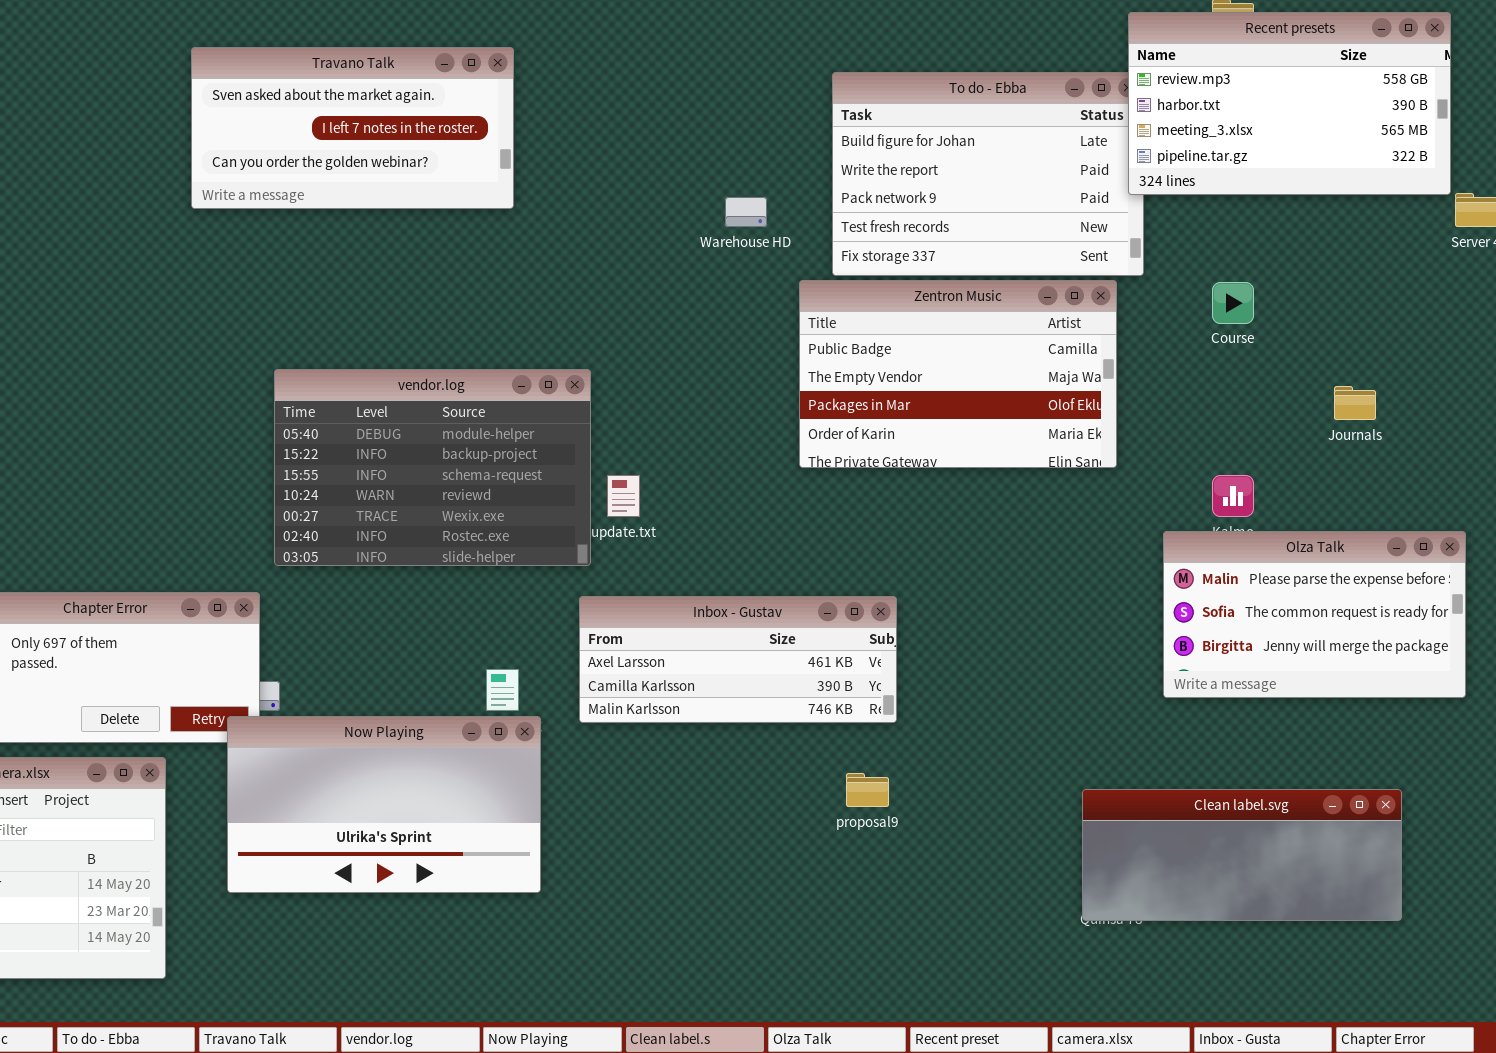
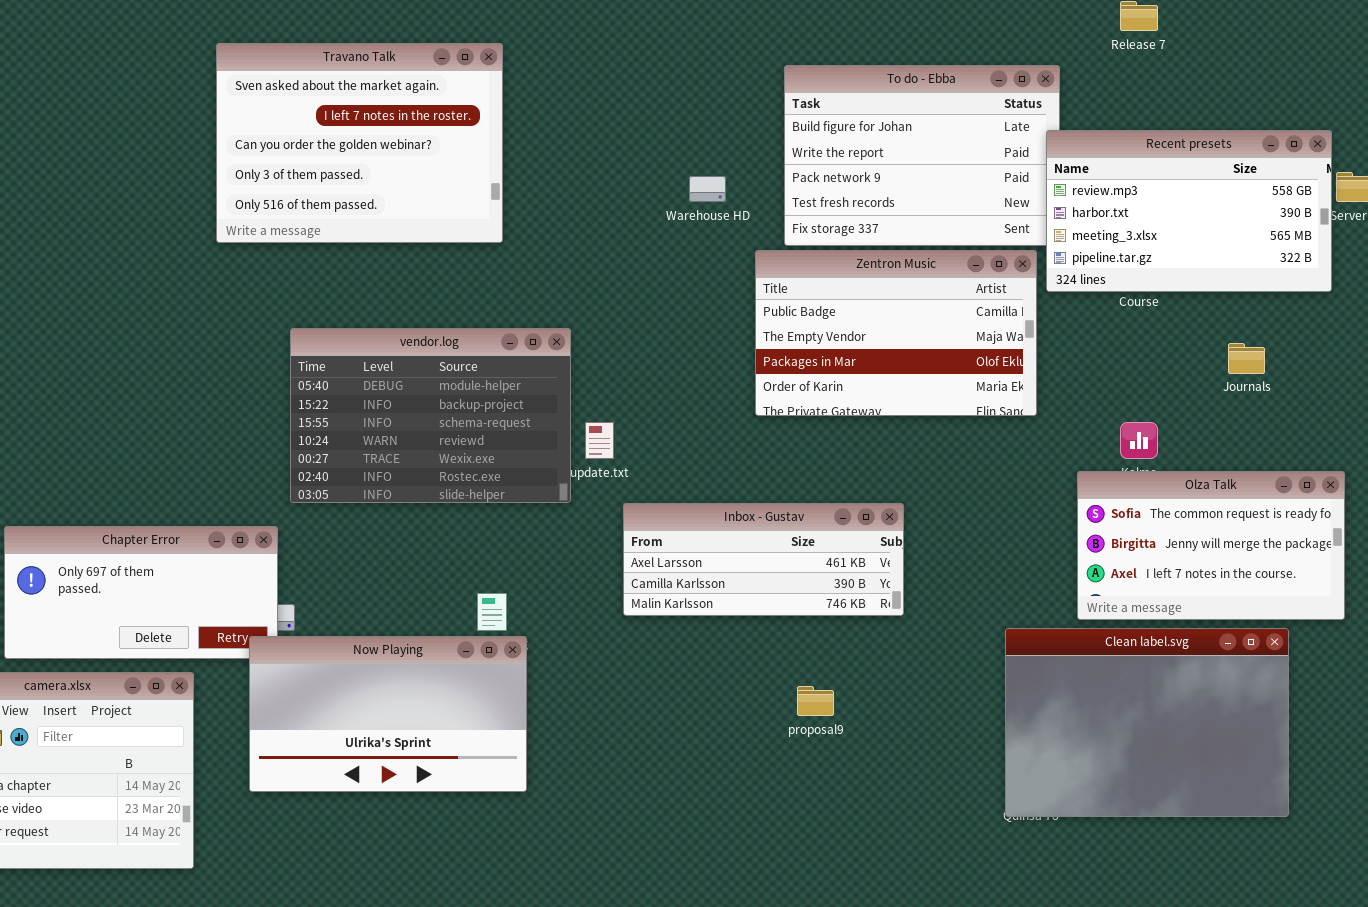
Recent presets: [1128,12,1451,195] -> [1046,130,1332,292], moved
Travano Talk: [191,47,514,209] -> [216,43,503,243], resized
Olza Talk: [1163,531,1466,698] -> [1077,471,1345,620], scrolled down 1 row
Inbox - Gustav: [579,596,897,723] -> [623,503,904,616], moved
Clean label.svg: [1082,789,1402,921] -> [1005,628,1289,817], resized

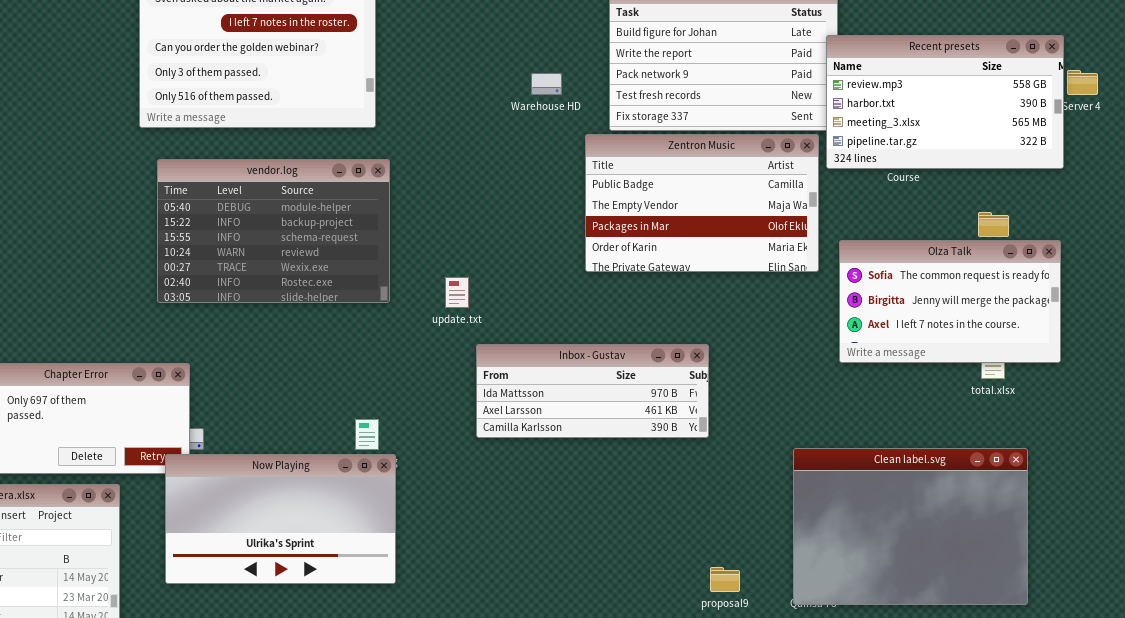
vendor.log: [290,328,571,503] -> [157,159,390,303], moved
Olza Talk: [1077,471,1345,620] -> [839,240,1061,363], moved
Inbox - Gustav: [623,503,904,616] -> [476,344,709,438], scrolled up 1 row
proposal9: [797,686,834,716] -> [710,567,740,592], moved

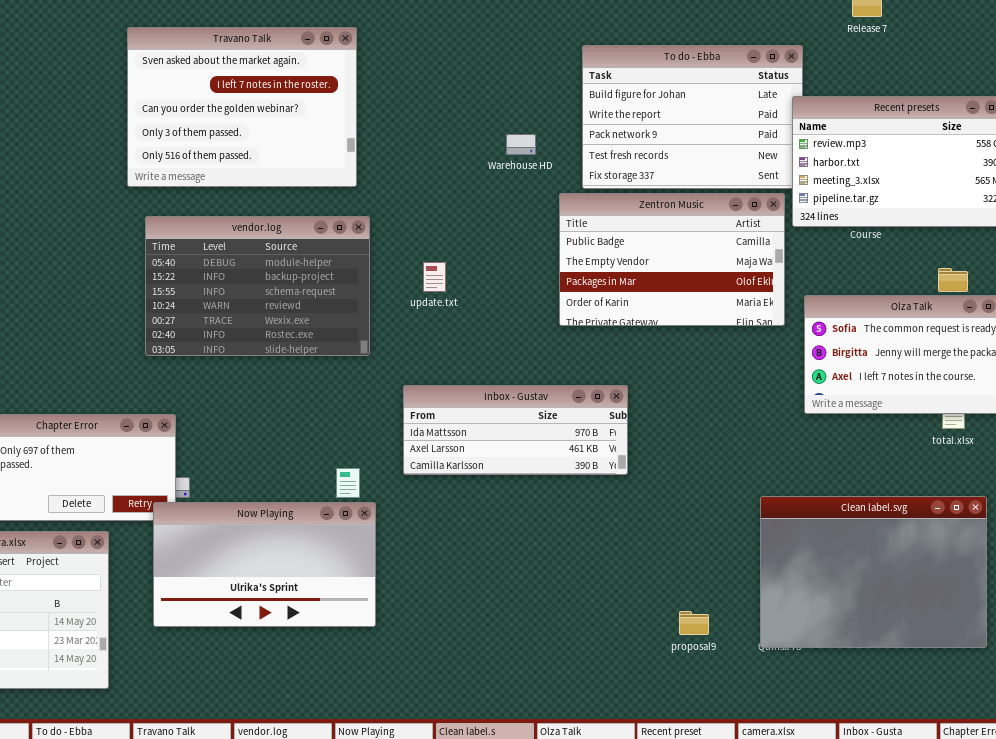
update.txt: [445,277,469,308] -> [423,262,446,292], moved
Inbox - Gustav: [476,344,709,438] -> [403,385,628,475], moved

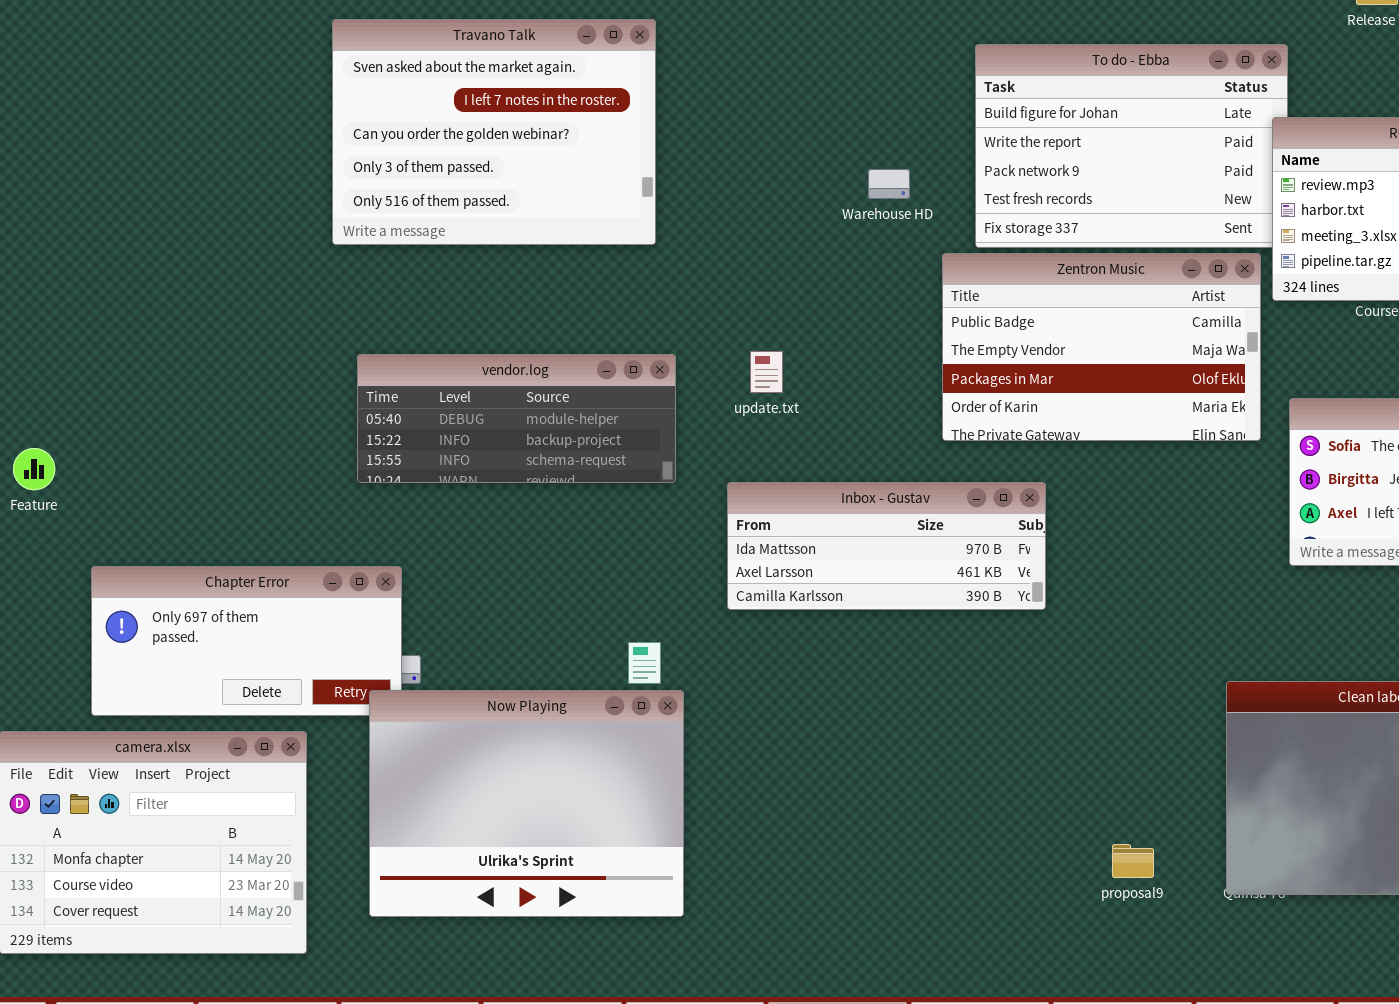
vendor.log: [145,216,370,356] -> [357,354,676,483], resized
Inbox - Gustav: [403,385,628,475] -> [727,482,1046,610], moved
Now Playing: [153,502,376,627] -> [369,690,684,917], resized

